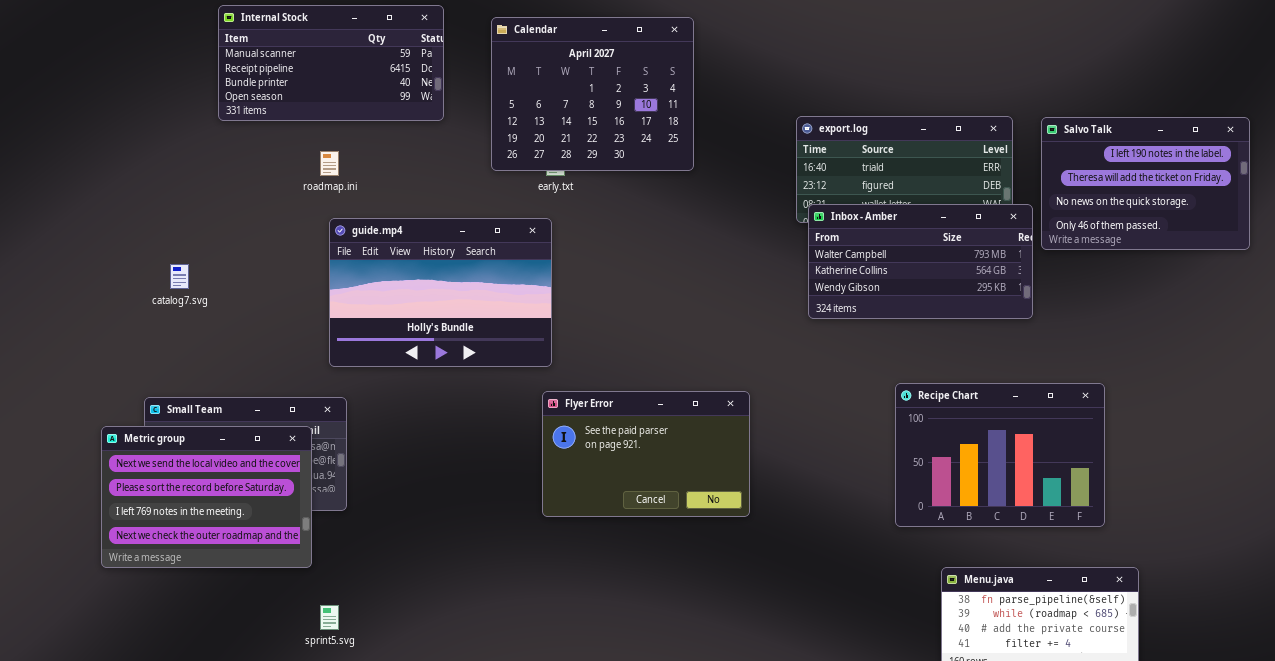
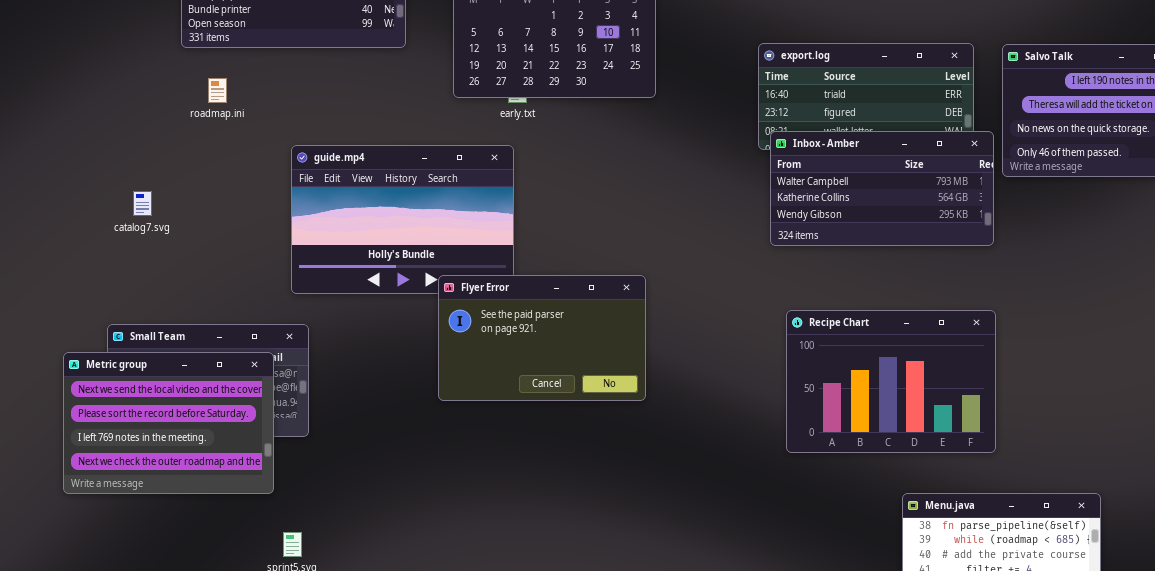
roadmap.ini: [320,151,339,176] -> [208,78,227,103], moved
Recipe Chart: [895,383,1105,527] -> [786,310,996,453], moved
Flyer Error: [542,391,750,517] -> [438,275,646,401], moved

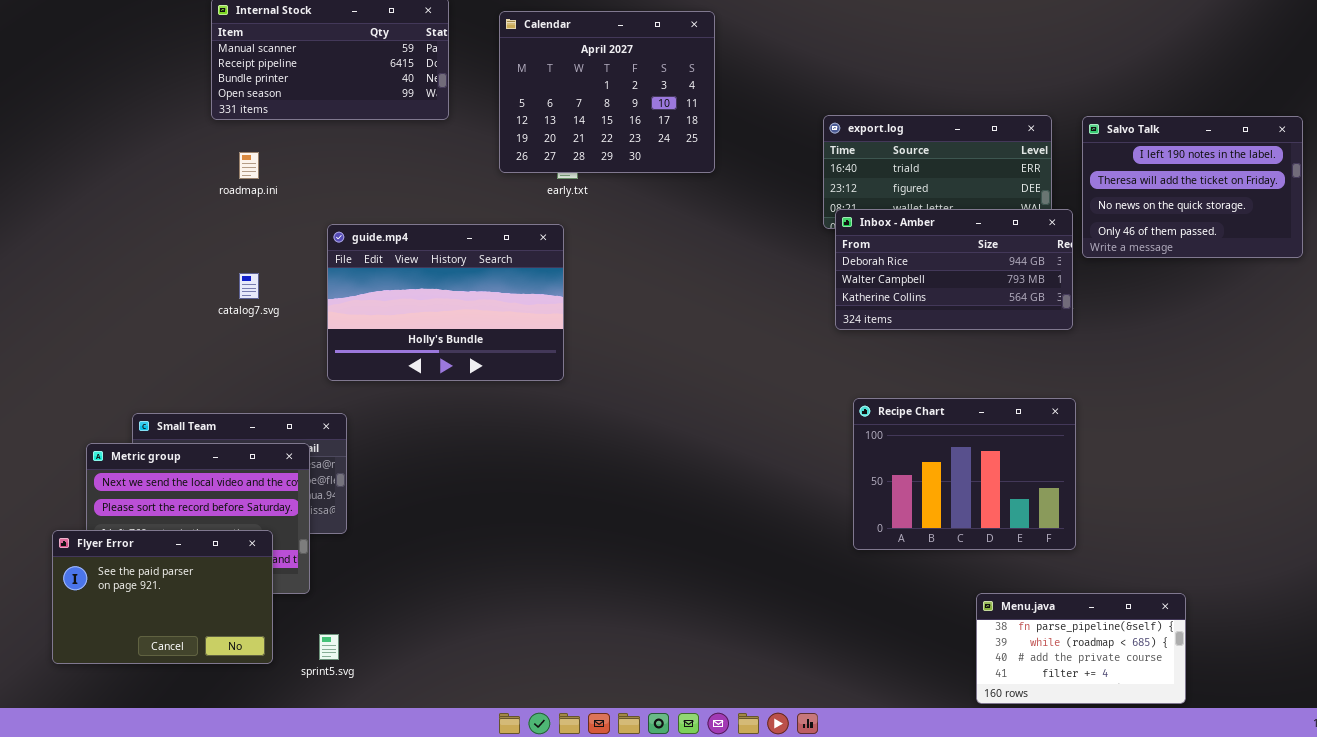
Inbox - Amber: [770,131,994,246] -> [835,209,1073,330], scrolled up 1 row
catalog7.svg: [133,191,152,216] -> [239,273,259,299], moved
Flyer Error: [438,275,646,401] -> [52,530,273,664], moved

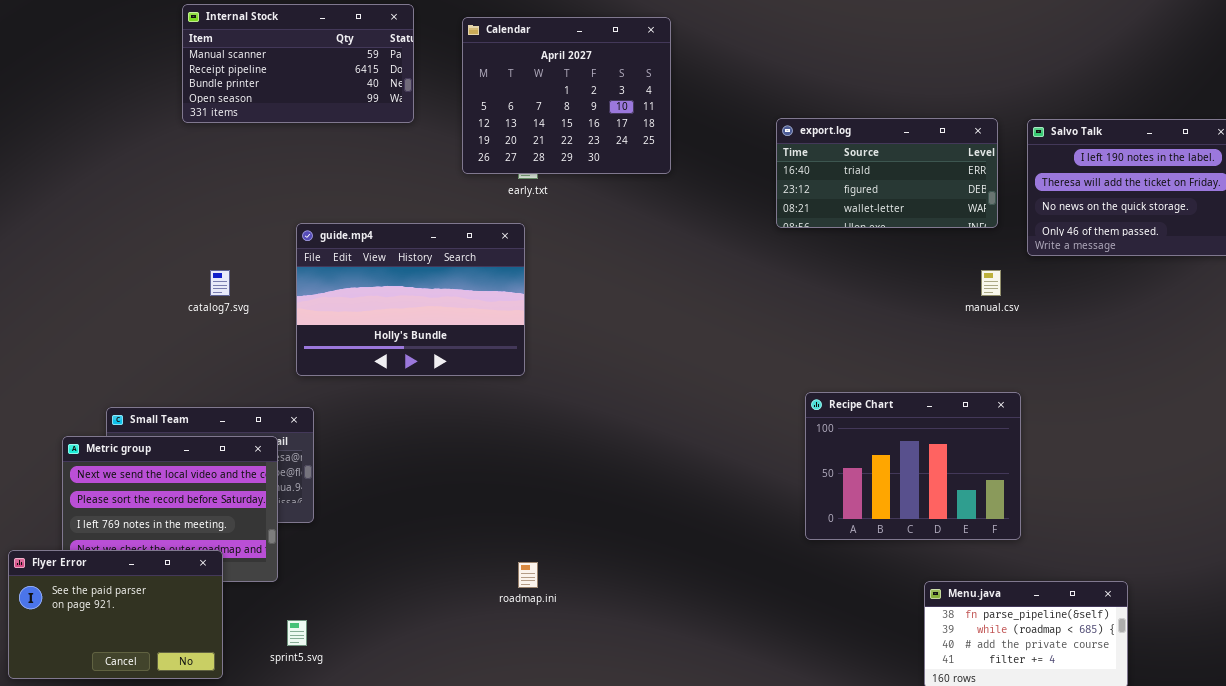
roadmap.ini: [239,152,259,179] -> [518,562,538,588], moved
Inbox - Amber: [835,209,1073,330] -> none, closed
Flyer Error: [52,530,273,664] -> [8,550,223,679], moved

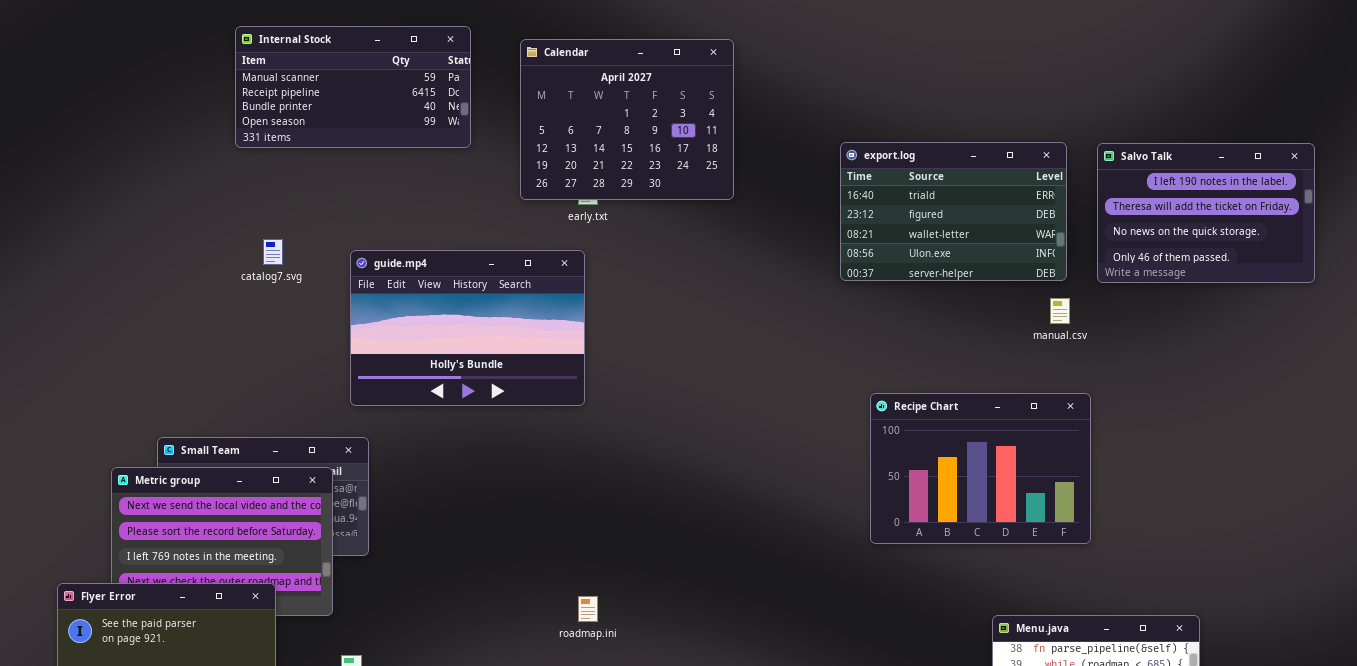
export.log: [776,118,998,228] -> [840,142,1067,281], resized
catalog7.svg: [210,270,230,296] -> [263,239,283,265], moved
Recipe Chart: [805,392,1021,540] -> [870,393,1091,544], moved

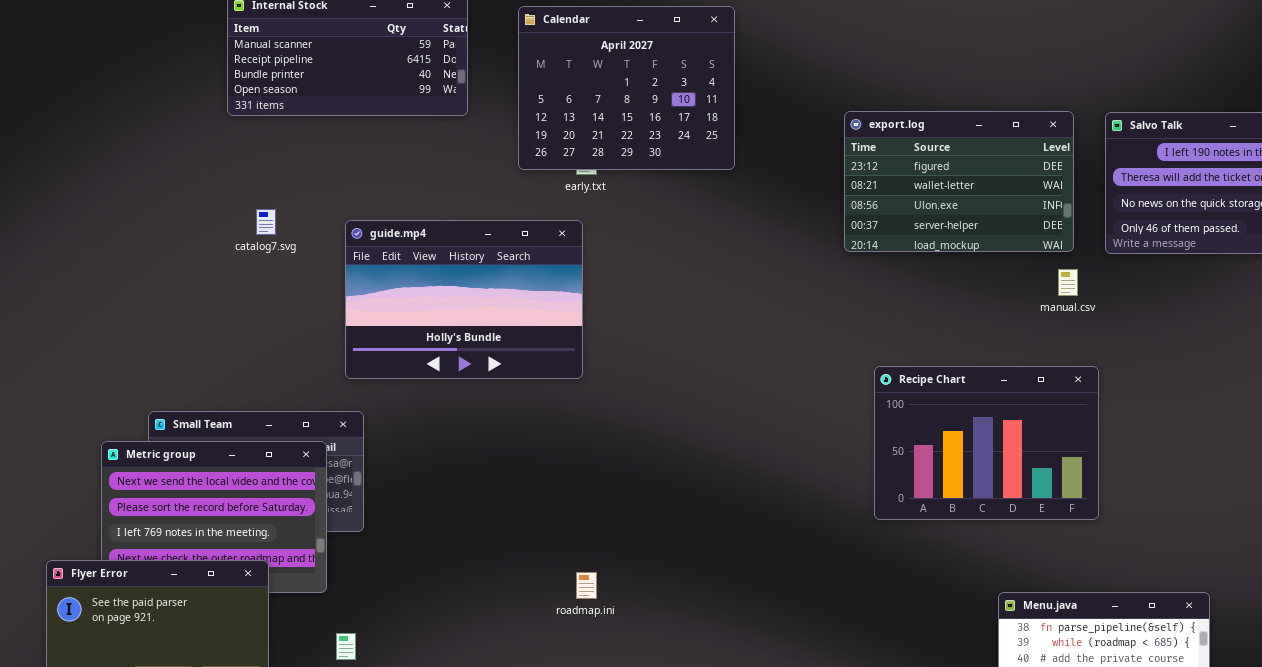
export.log: [840,142,1067,281] -> [844,111,1074,252], scrolled down 1 row

